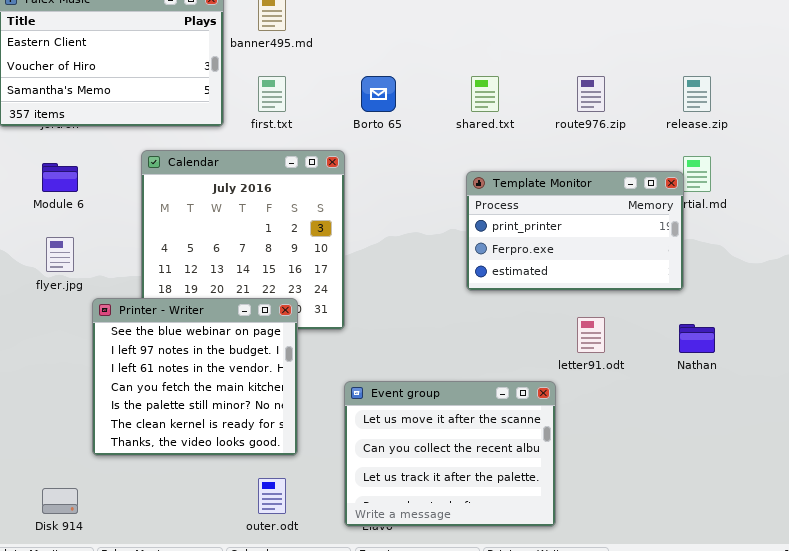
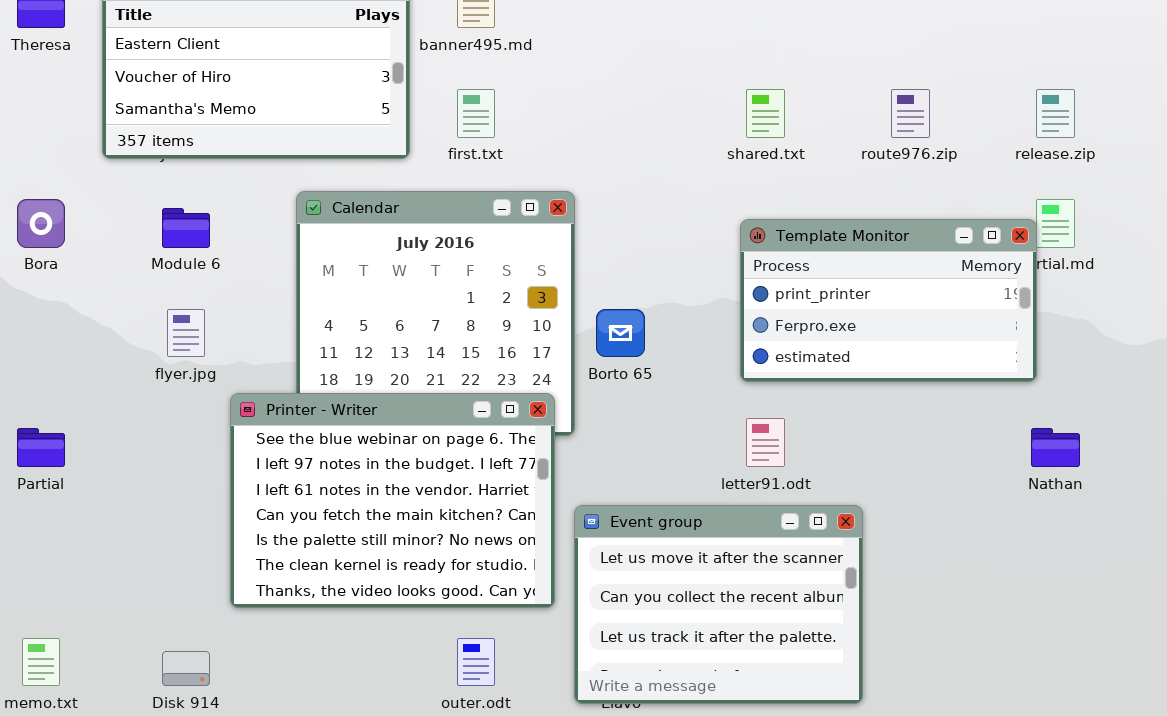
Borto 65: [361,76,396,112] -> [596,309,645,357], moved
Printer - Writer: [92,298,298,456] -> [230,393,555,608], resized
letter91.odt: [577,317,605,353] -> [746,418,785,467], moved

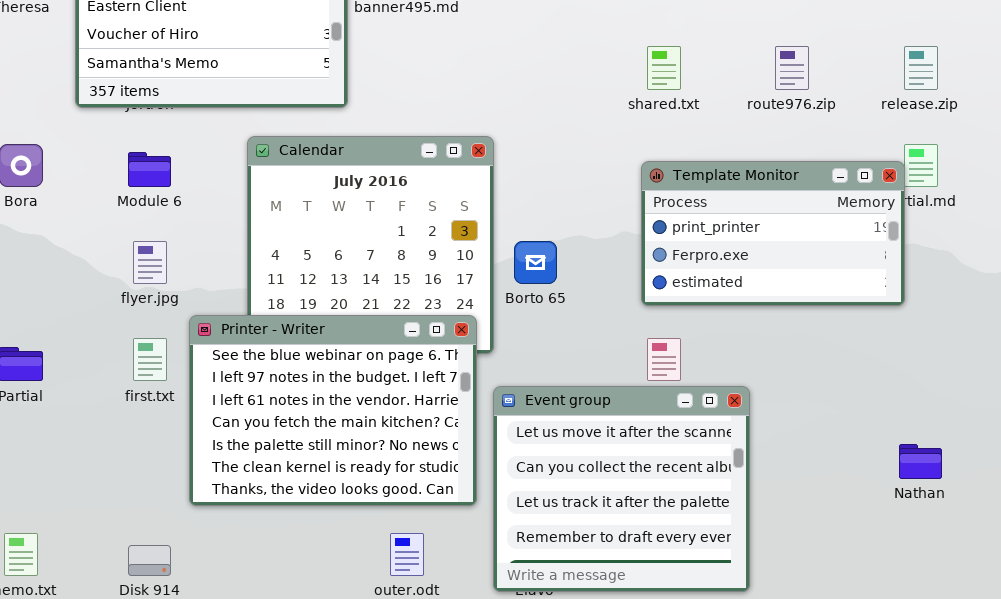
first.txt: [457,89,495,138] -> [133,338,167,381], moved
Nathan: [1031,428,1080,467] -> [899,444,942,479], moved
Event group: [574,505,863,704] -> [493,386,750,592], resized

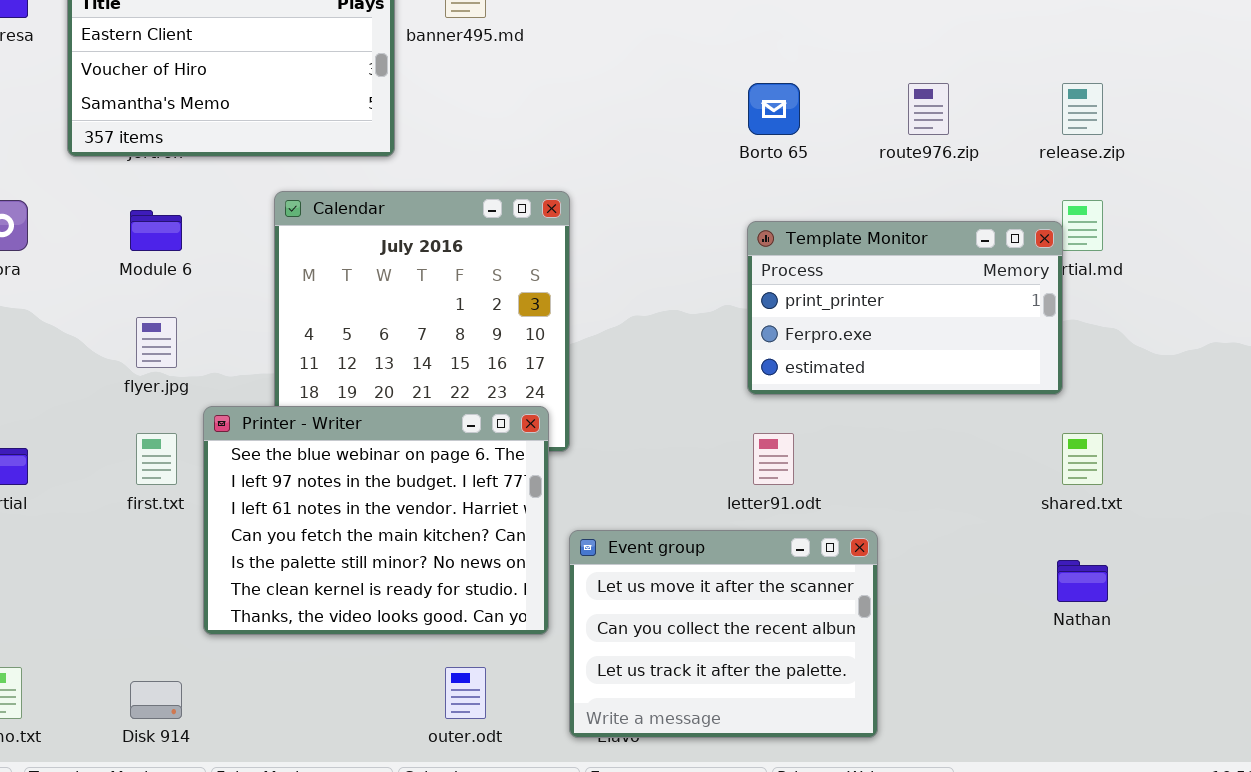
shared.txt: [647,46,681,90] -> [1062,433,1103,485], moved
Borto 65: [514,241,557,284] -> [748,83,800,135], moved
Event group: [493,386,750,592] -> [569,530,878,738], resized

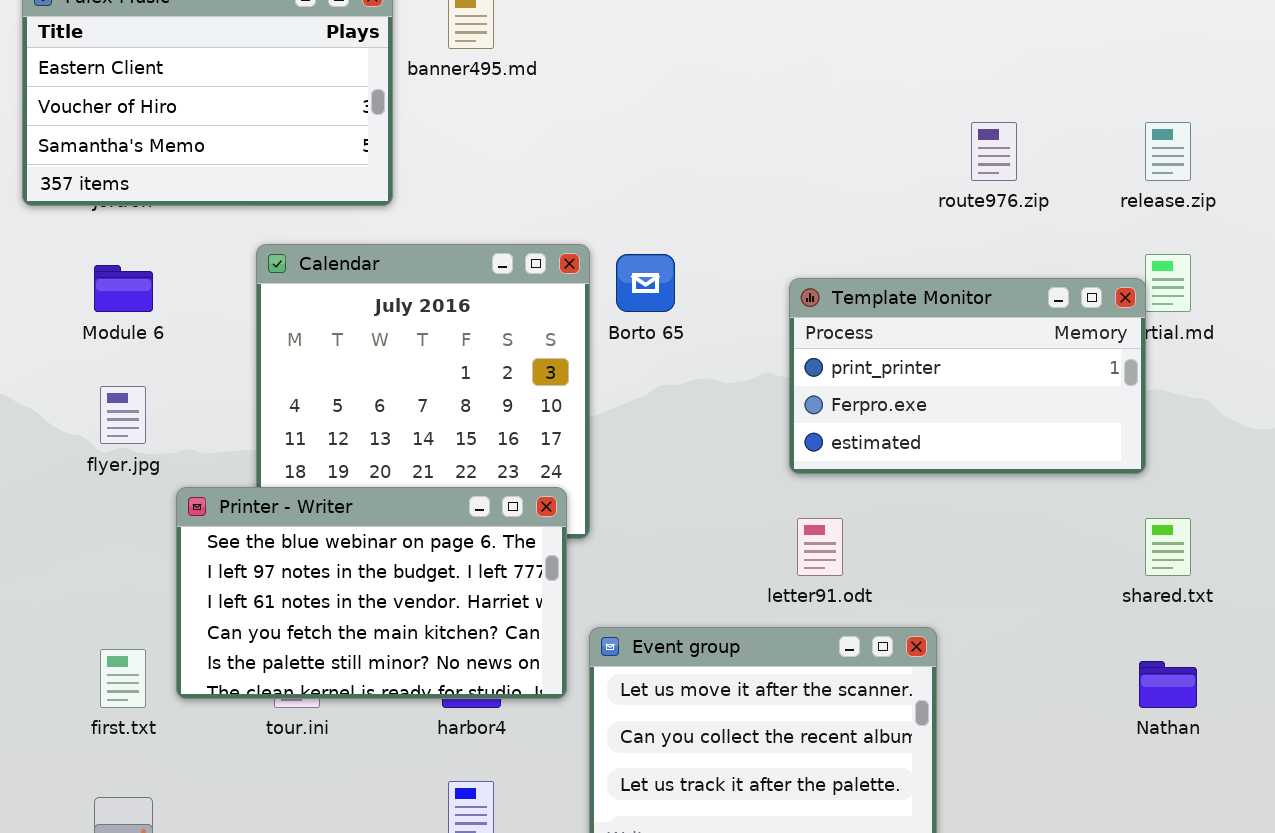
Borto 65: [748,83,800,135] -> [616,254,675,312], moved
Printer - Writer: [203,406,549,635] -> [176,487,567,699], resized
first.txt: [136,433,177,485] -> [100,649,146,708], moved

